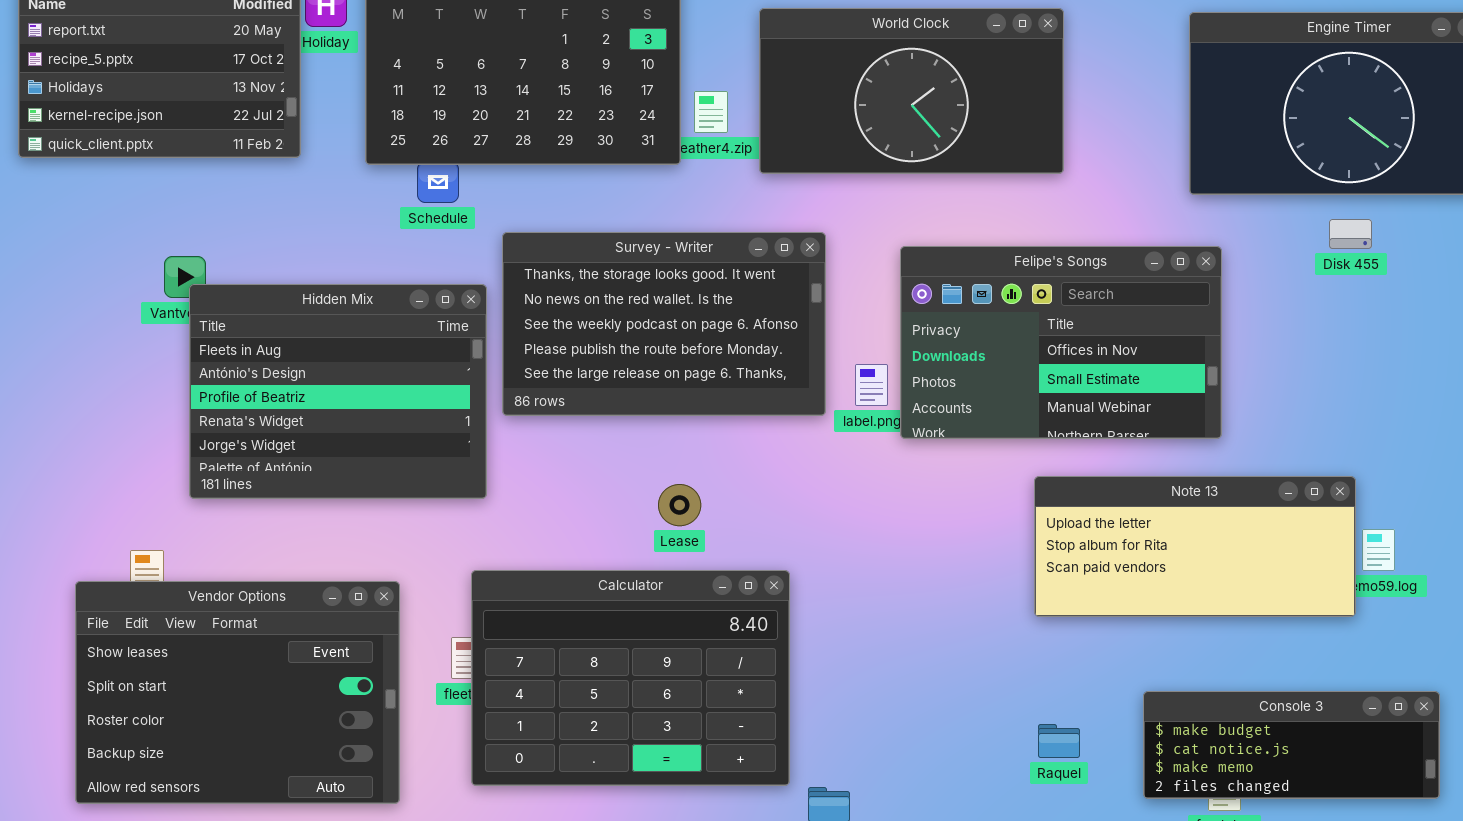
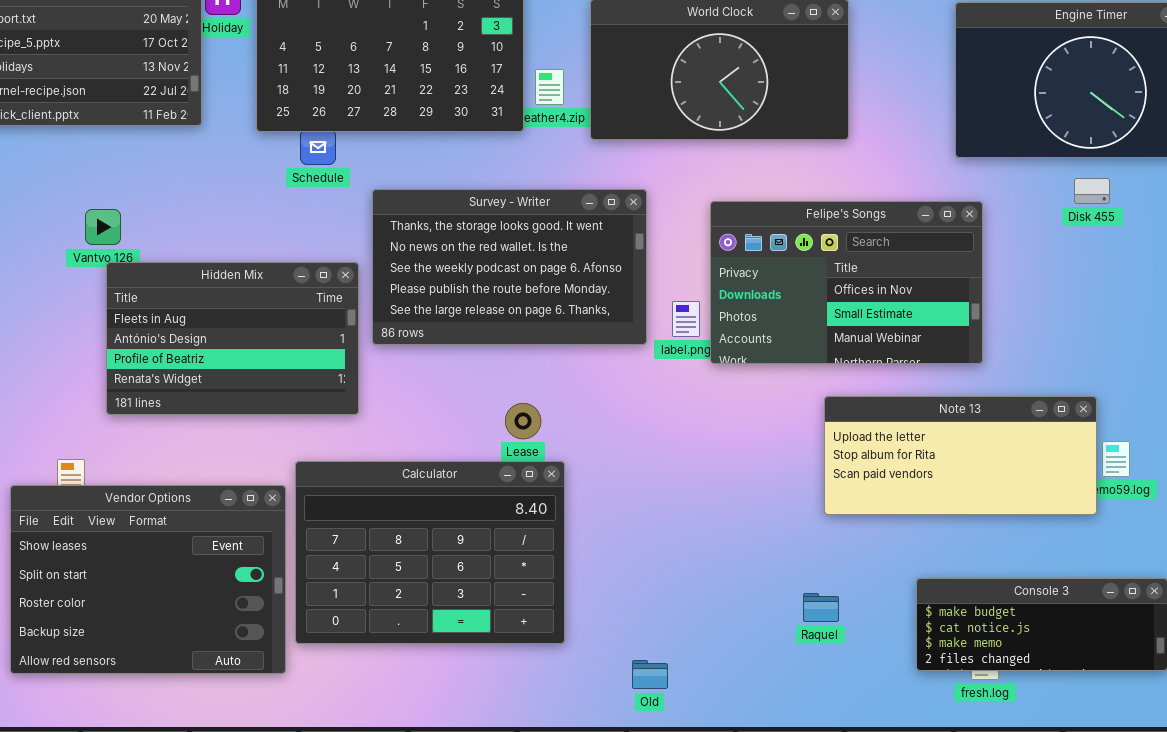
Hidden Mix: [189,284,487,499] -> [106,262,359,415], resized
Calculator: [471,570,790,786] -> [295,461,565,644], moved
Raquel: [1038,724,1080,758] -> [803,593,839,622], moved

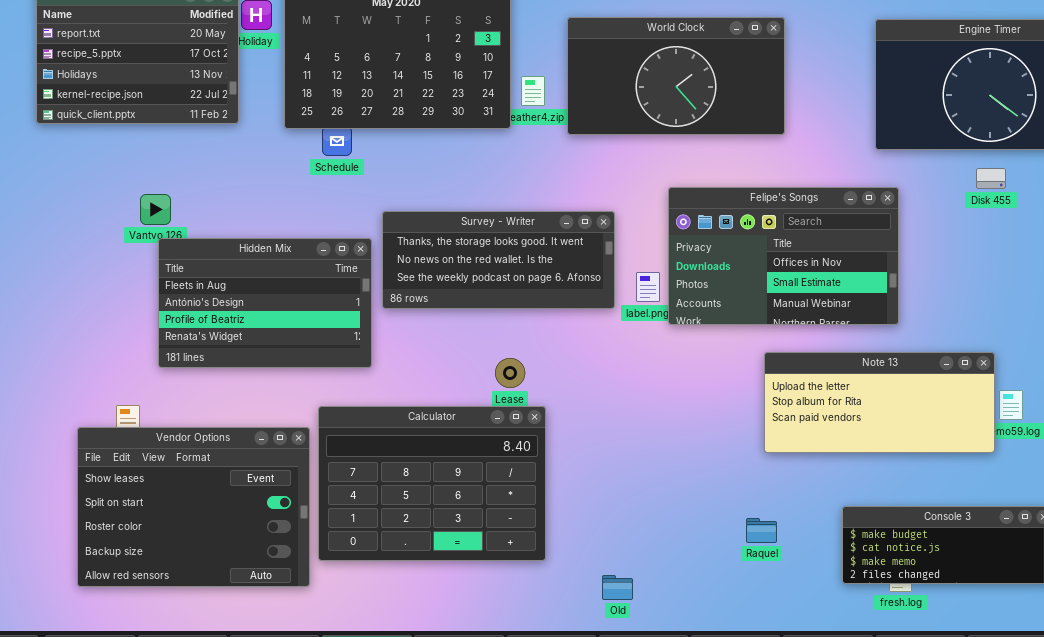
Survey - Writer: [372,189,647,345] -> [382,211,615,309], resized

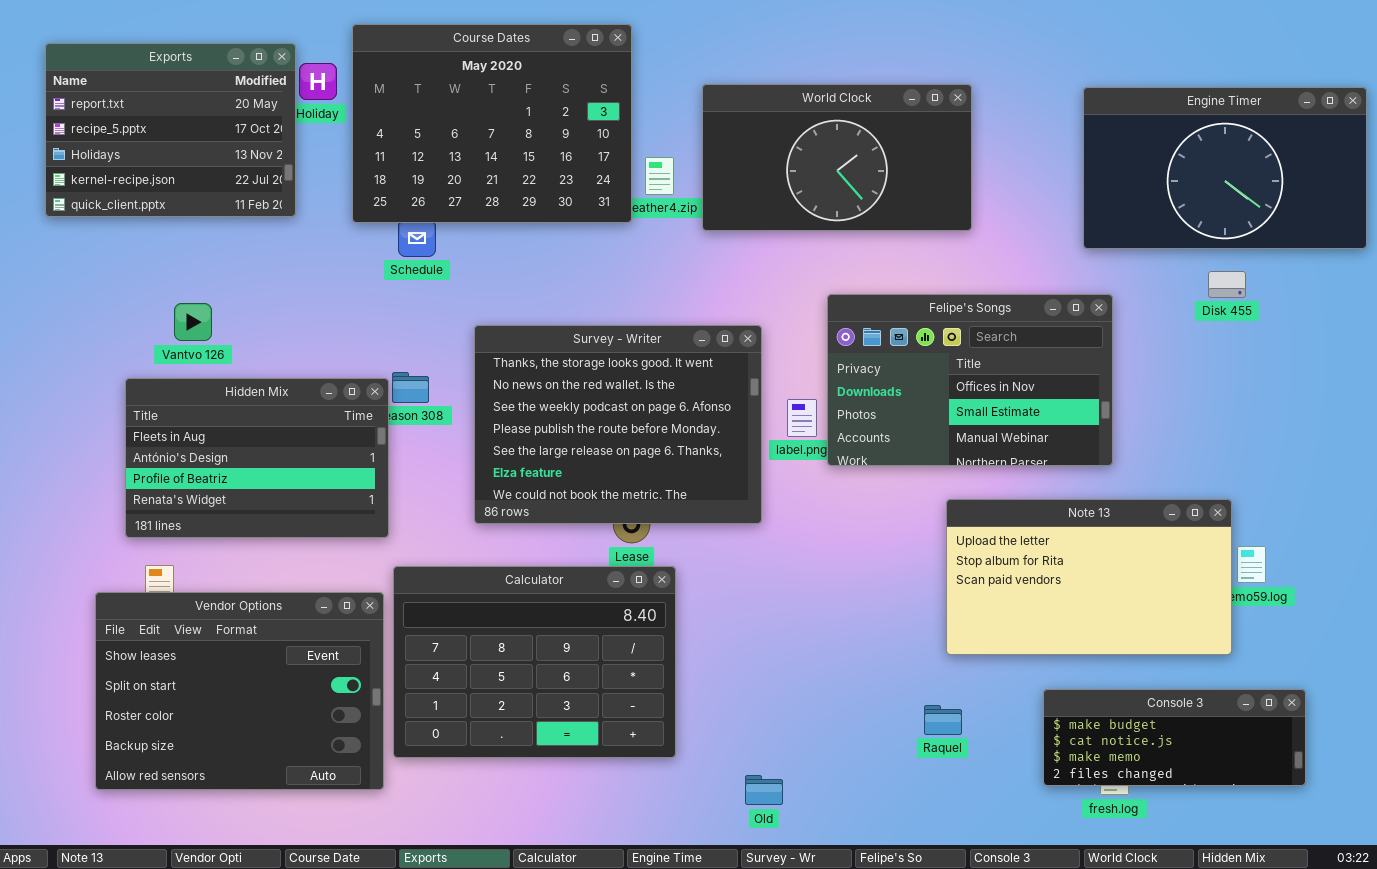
Survey - Writer: [382,211,615,309] -> [474,325,762,524], resized
Hidden Mix: [158,238,372,368] -> [125,378,389,538], moved
Note 13: [764,352,995,453] -> [946,499,1232,655], resized

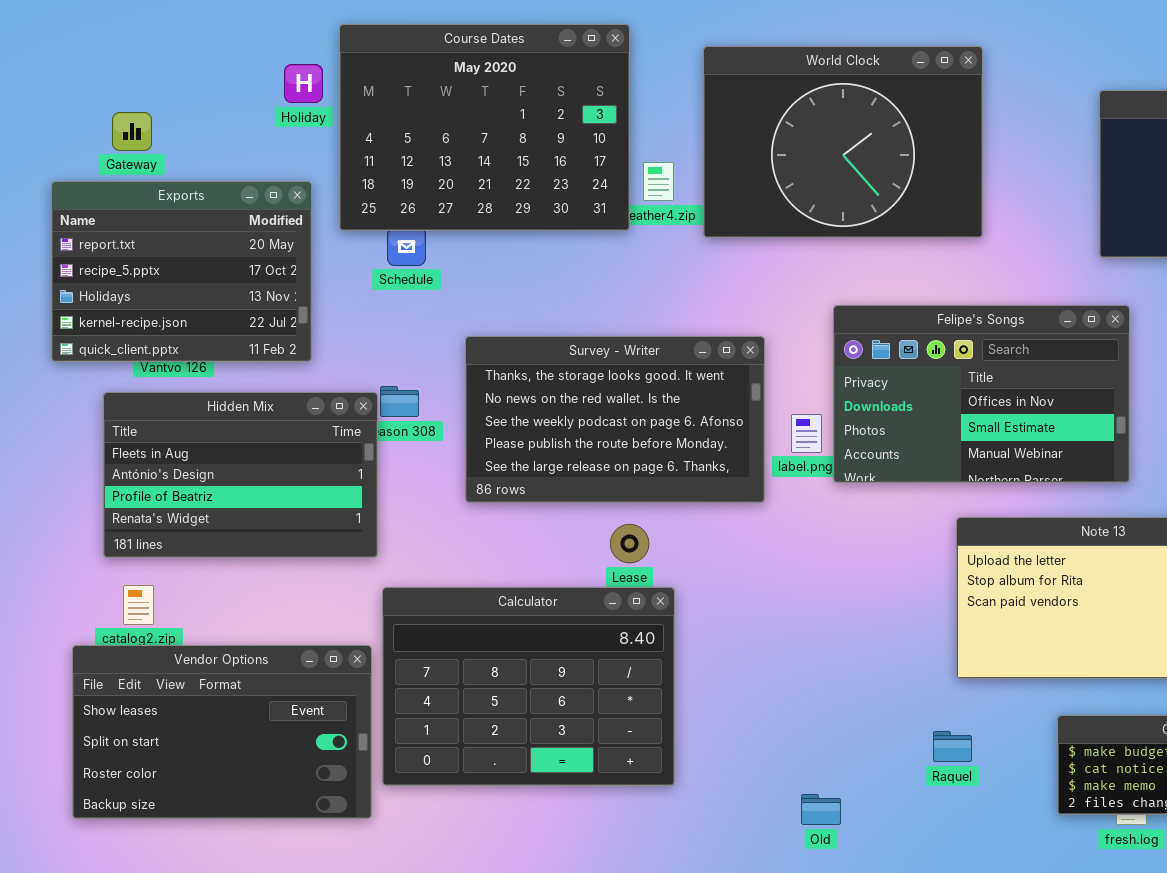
Exports: [45,43,296,217] -> [51,181,312,362], moved
World Clock: [702,84,972,231] -> [703,46,983,238], resized
Survey - Writer: [474,325,762,524] -> [465,336,765,503], resized
Vendor Options: [95,592,384,790] -> [72,645,372,819], resized
Old: [745,775,783,805] -> [801,794,841,825], moved

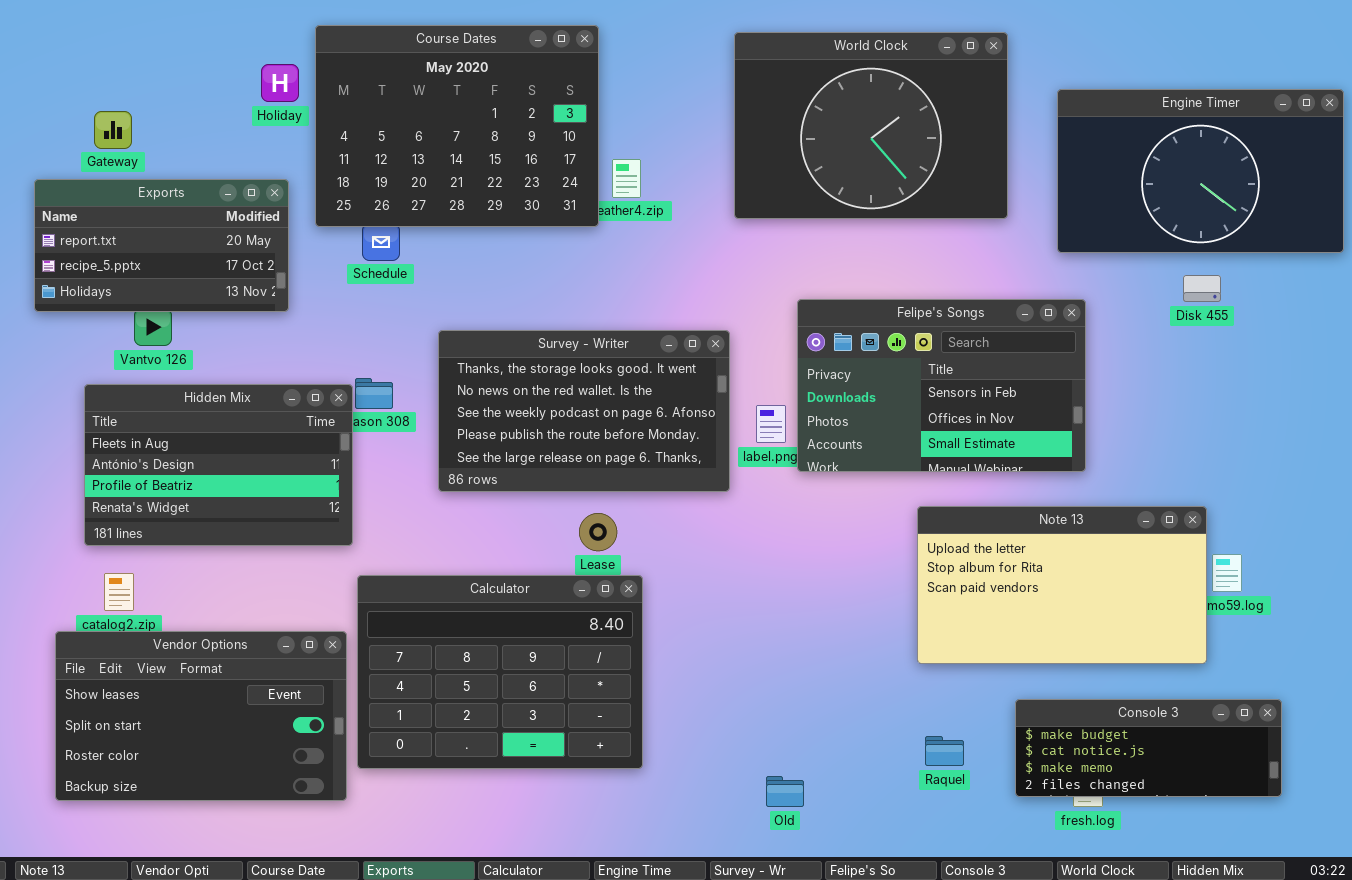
World Clock: [703,46,983,238] -> [734,32,1008,219], moved
Exports: [51,181,312,362] -> [34,179,289,312], resized
Felipe's Songs: [833,305,1130,483] -> [797,299,1086,472], scrolled up 1 row
Raquel: [933,731,972,762] -> [925,736,964,766], moved

